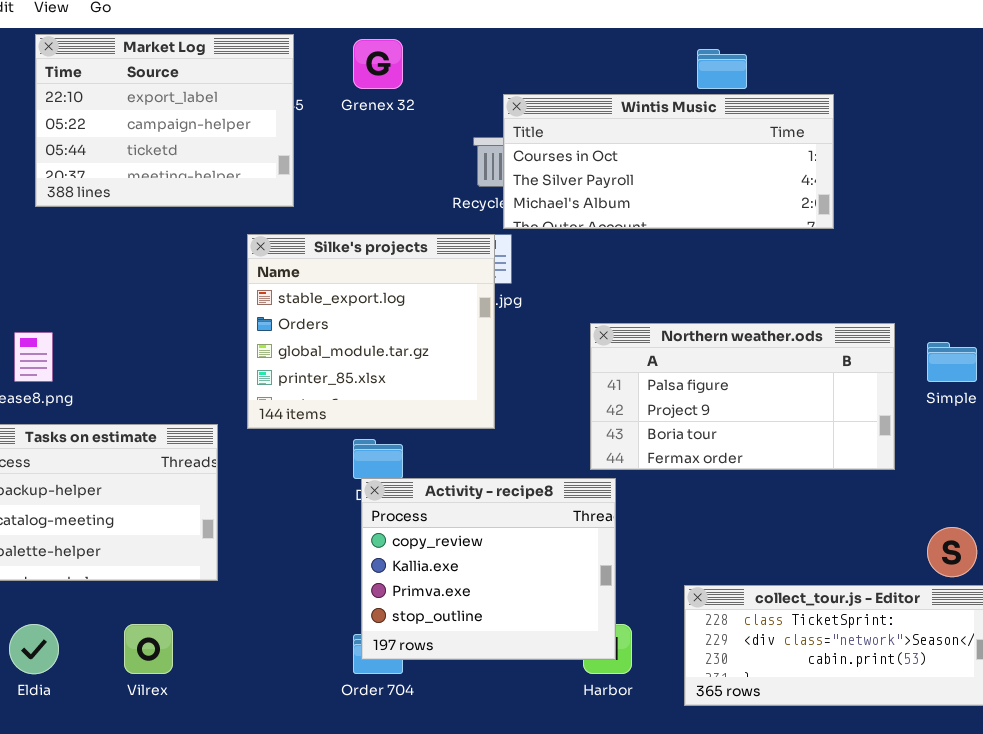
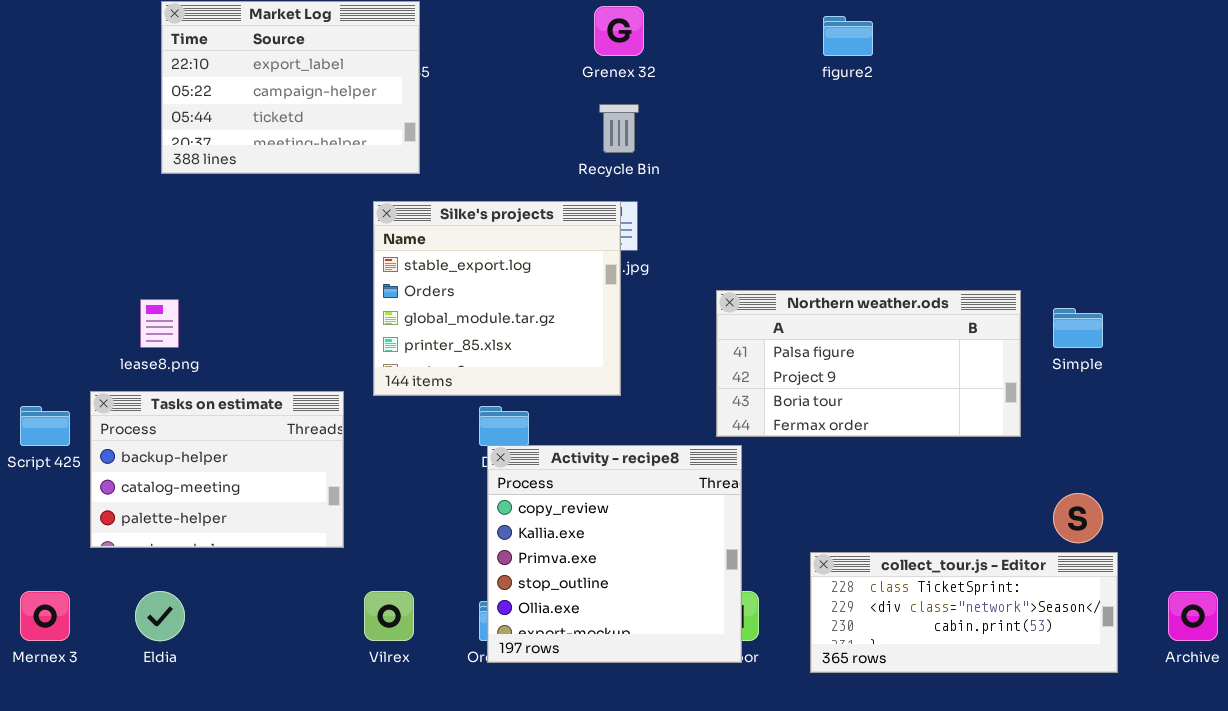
Grenex 32: [353,39,403,89] -> [594,6,644,56], moved
Wintis Music: [503,94,834,229] -> none, closed
Activity - recipe8: [361,478,616,660] -> [487,445,742,663], resized
Vilrex: [124,624,173,674] -> [364,591,414,641], moved

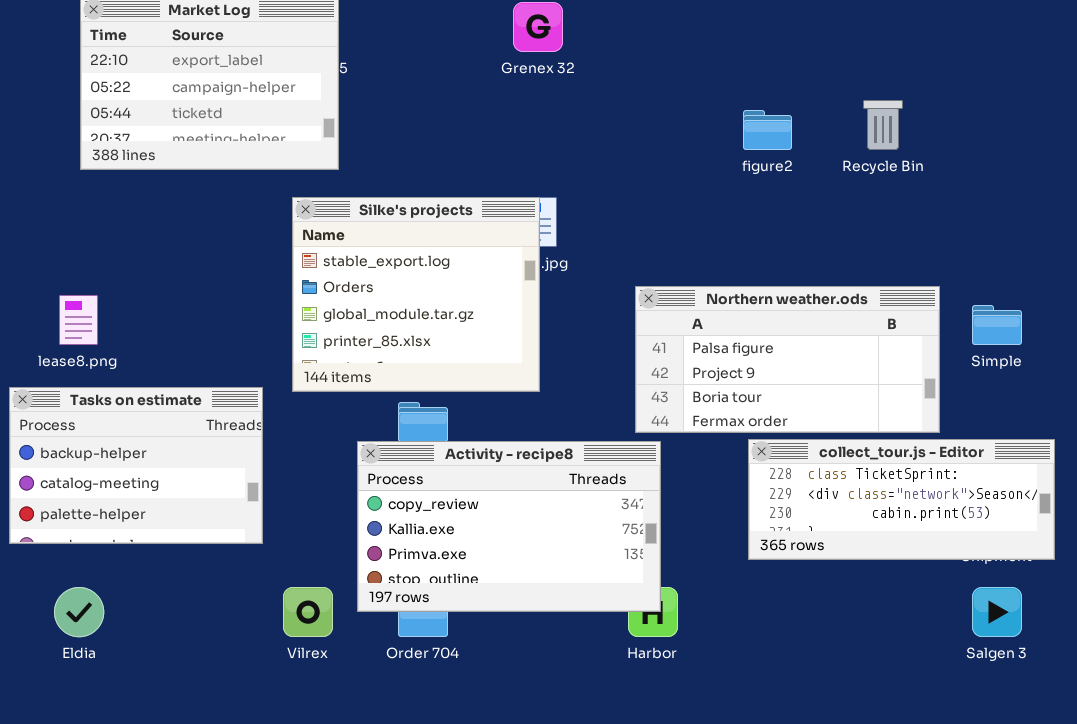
figure2: [823,16,873,56] -> [743,110,792,150], moved
Recycle Bin: [599,104,639,153] -> [863,100,903,150], moved
Activity - recipe8: [487,445,742,663] -> [357,441,661,612], resized
collect_tour.js - Editor: [810,552,1118,673] -> [748,439,1055,560], moved

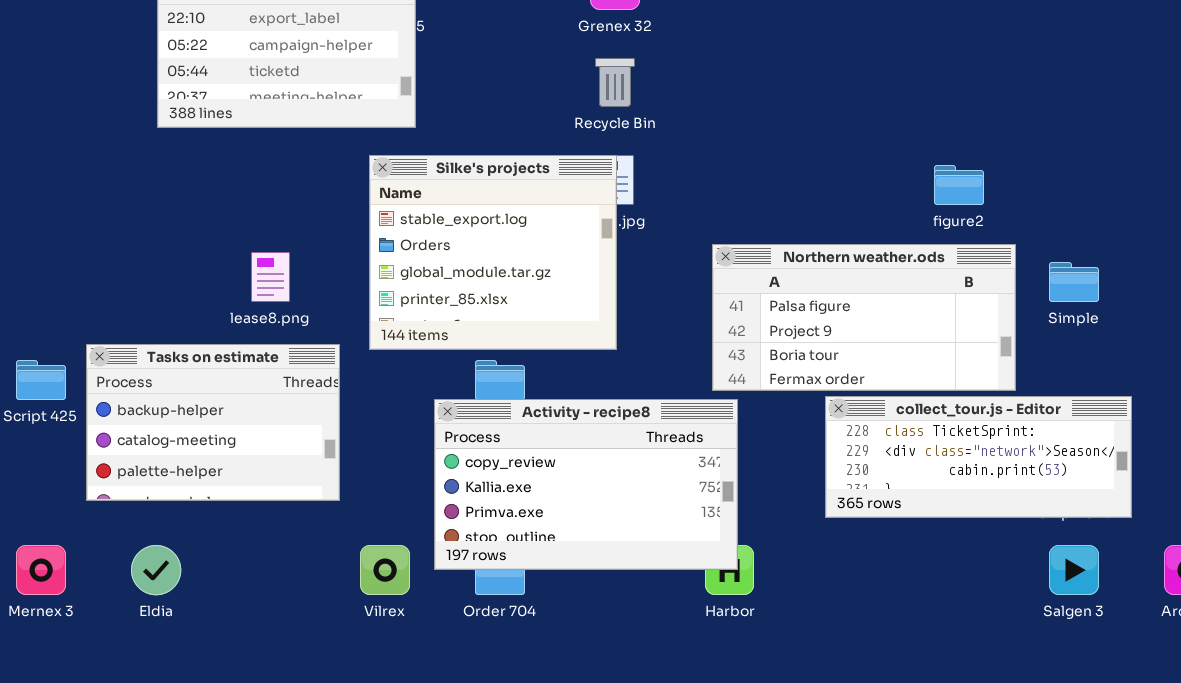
Recycle Bin: [863,100,903,150] -> [595,58,635,107], moved
figure2: [743,110,792,150] -> [934,165,984,205], moved
lease8.png: [59,295,98,345] -> [251,252,290,302], moved

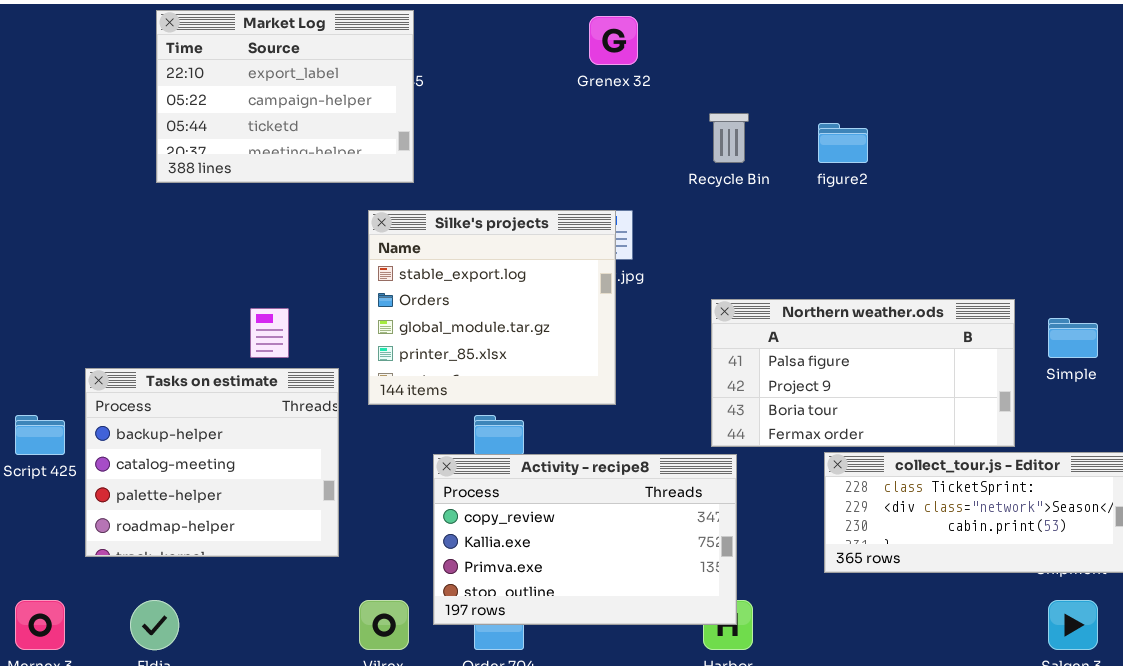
Recycle Bin: [595,58,635,107] -> [709,113,749,163], moved
figure2: [934,165,984,205] -> [818,123,868,163], moved
Tasks on estimate: [86,344,340,501] -> [85,368,339,557], resized

